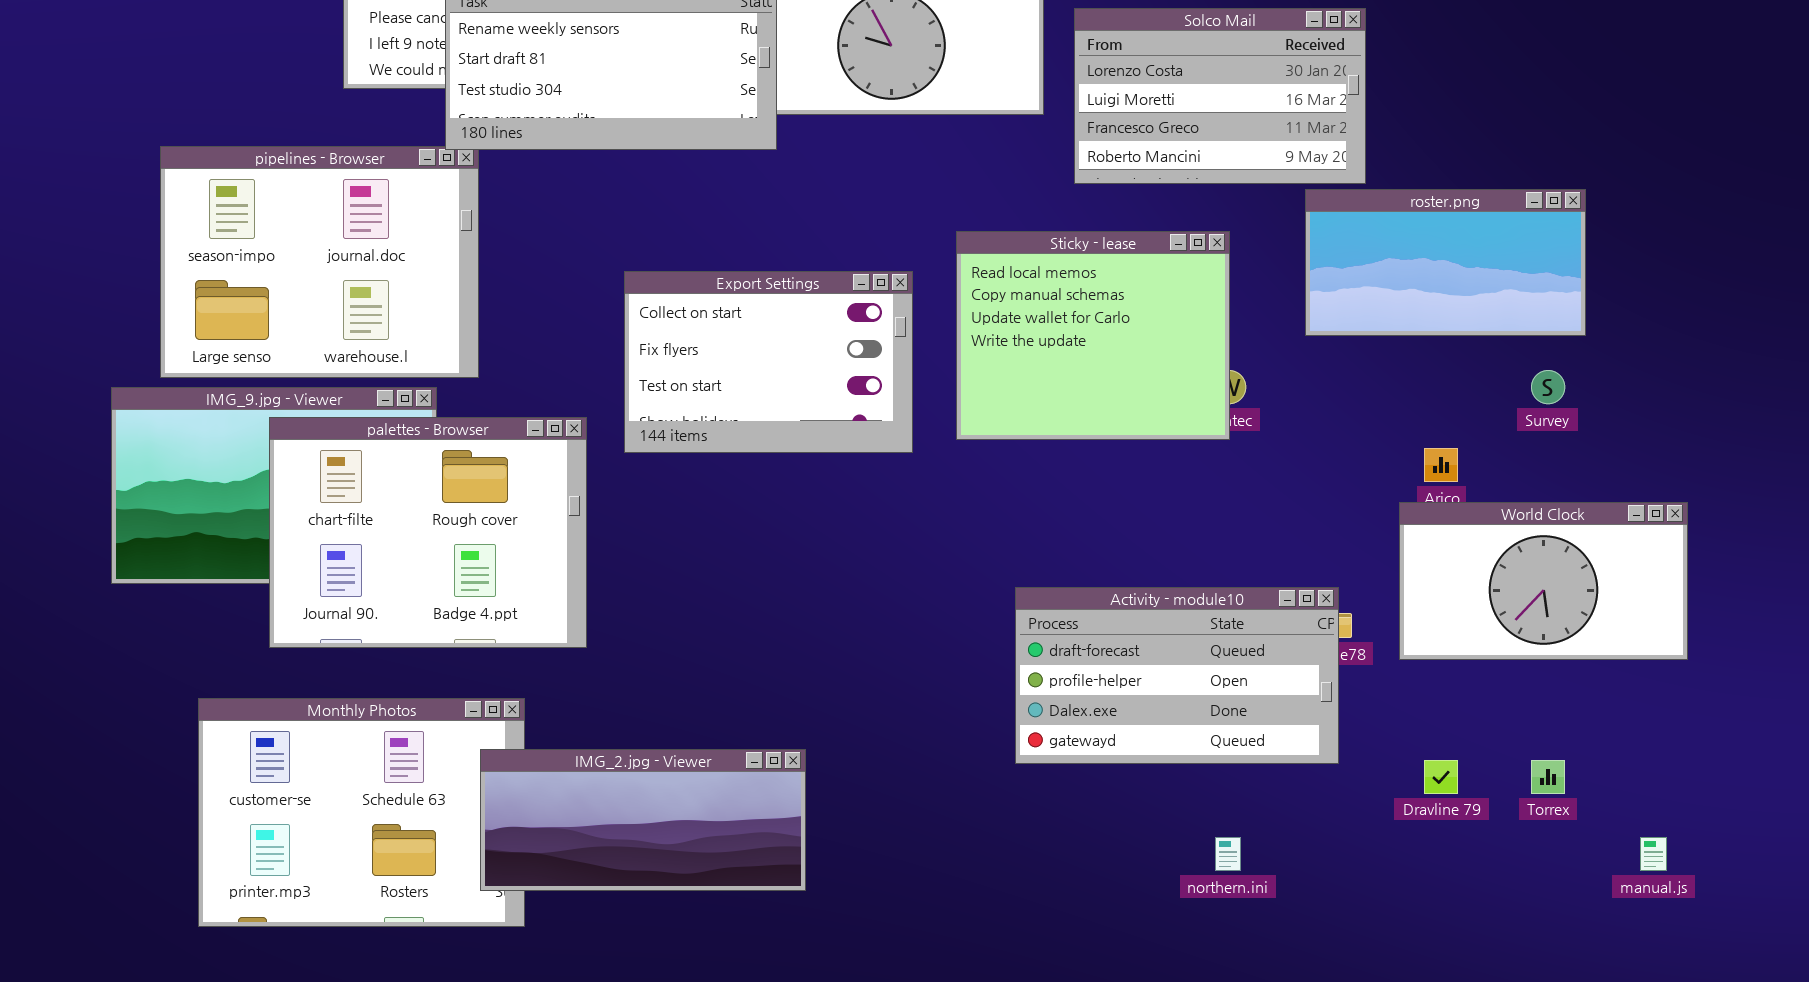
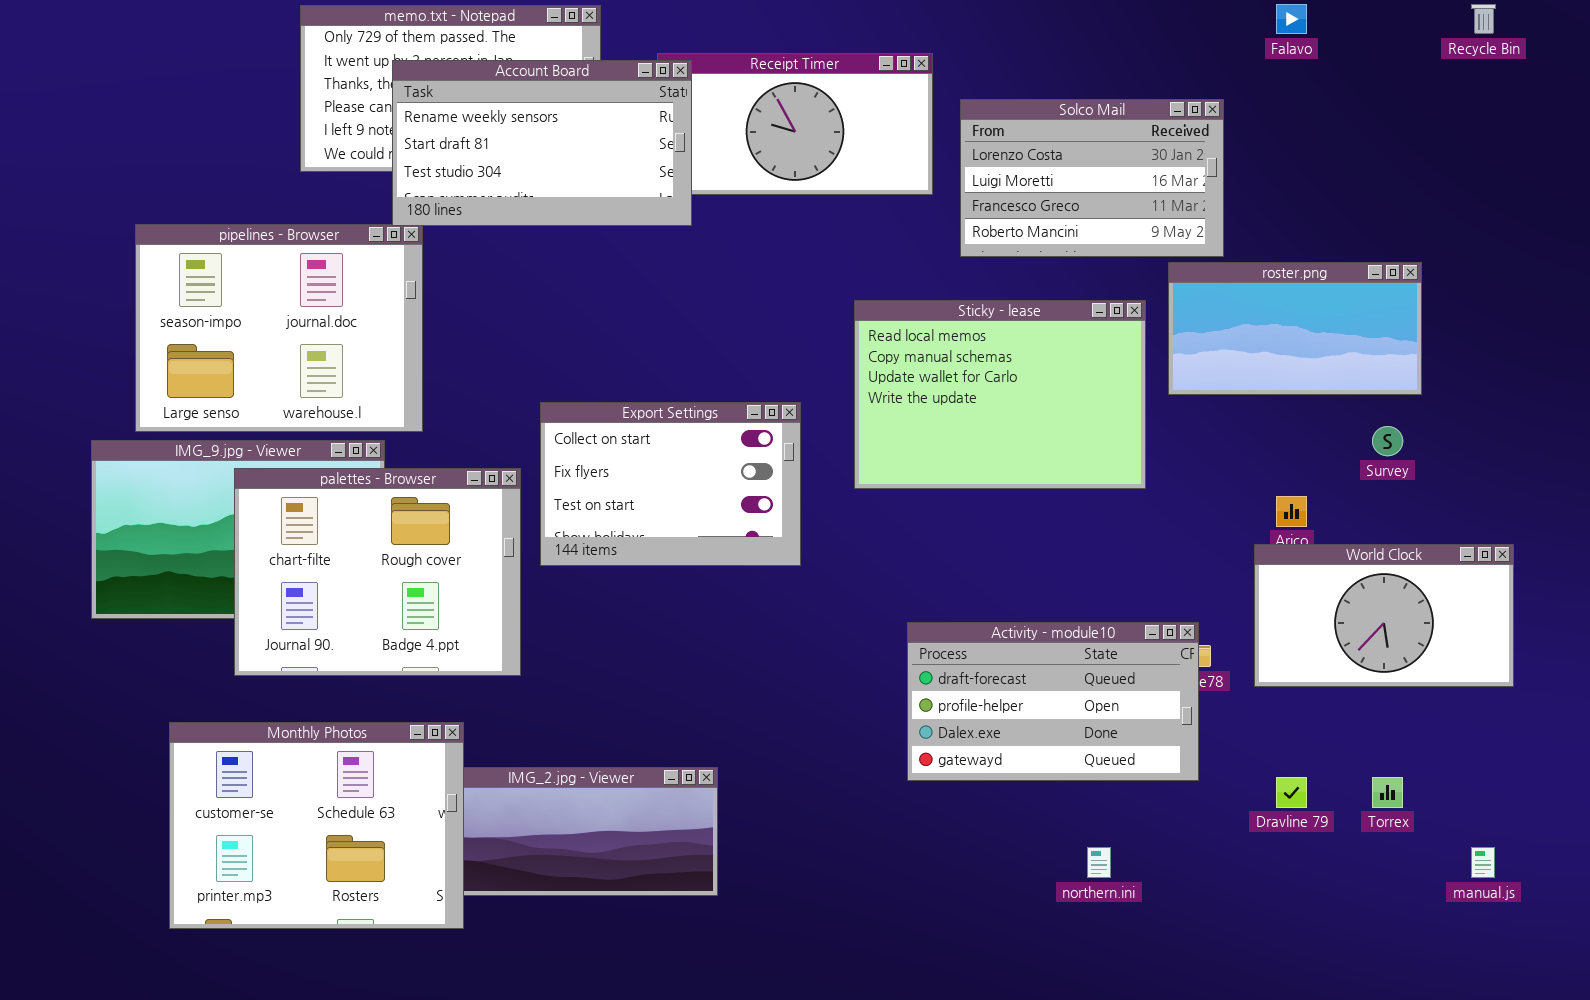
Sticky - lease: [956,231,1230,440] -> [854,300,1146,489], resized
Export Settings: [624,271,913,453] -> [540,402,801,566], moved
Monthly Photos: [198,698,525,927] -> [169,722,464,929], raised

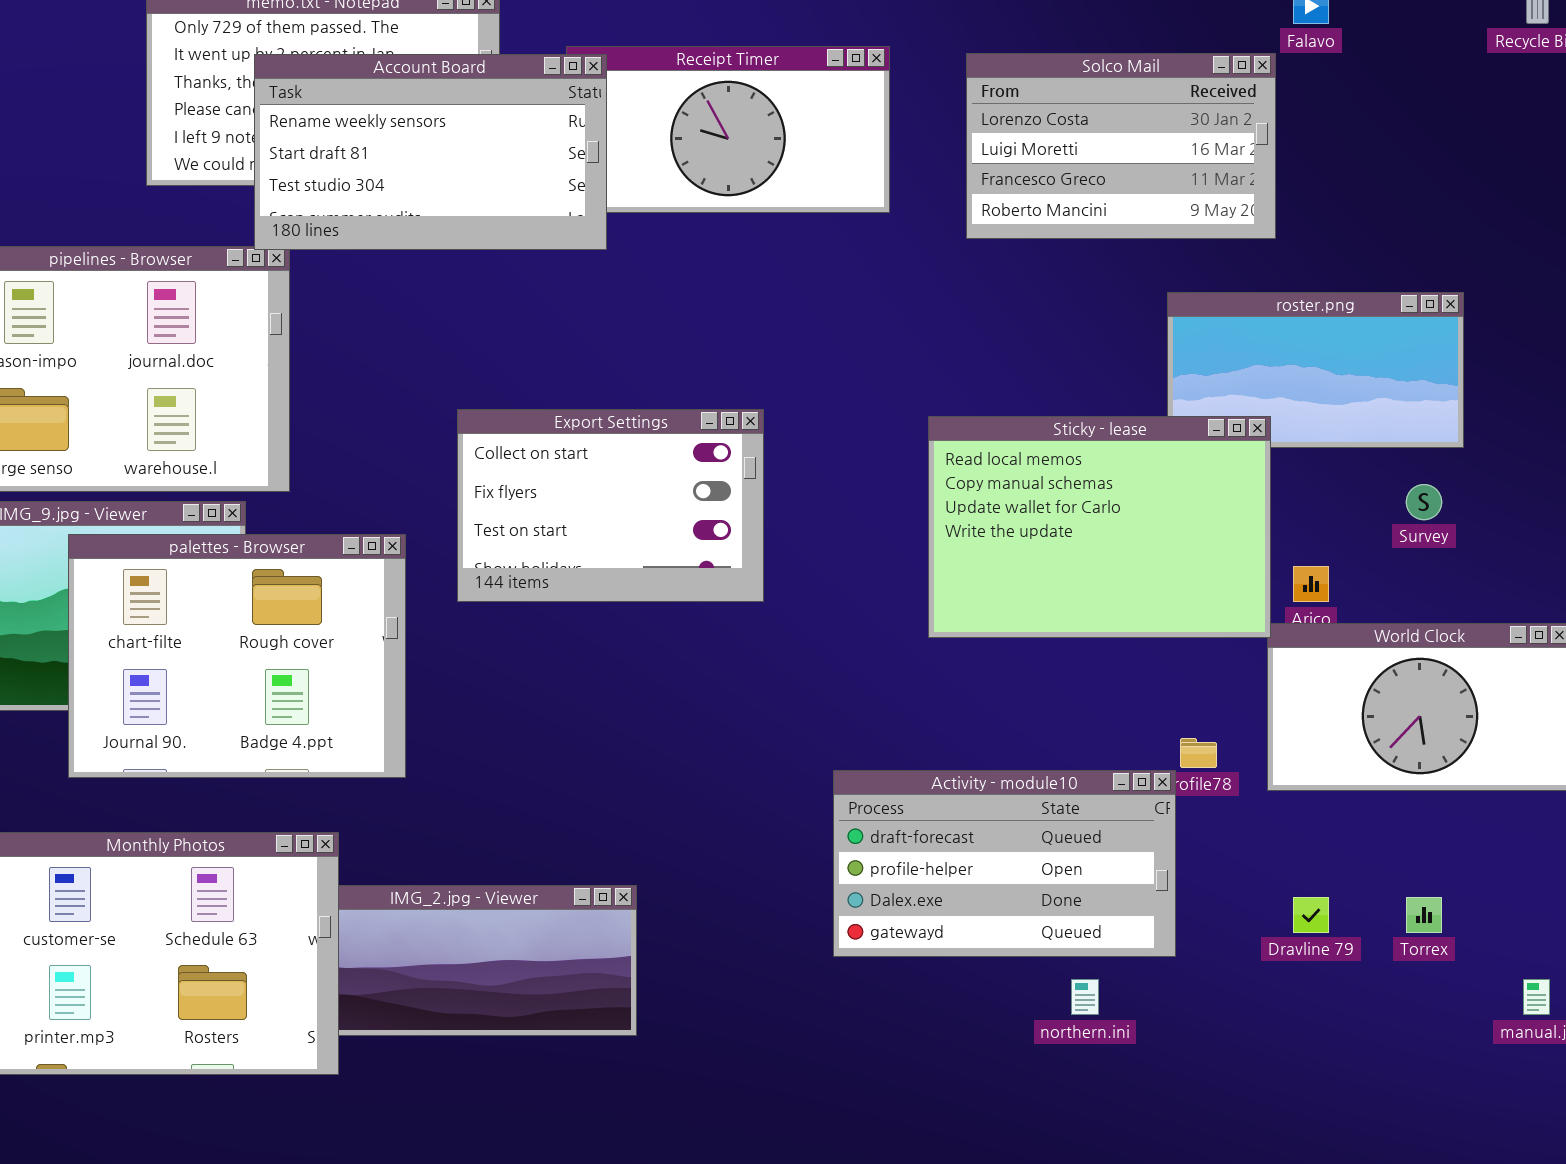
Solco Mail: [960,99,1224,257] -> [966,53,1276,239], moved
Sticky - lease: [854,300,1146,489] -> [928,416,1271,638], moved
Export Settings: [540,402,801,566] -> [457,409,764,602], moved
Activity - module10: [907,622,1199,781] -> [833,770,1176,957], moved

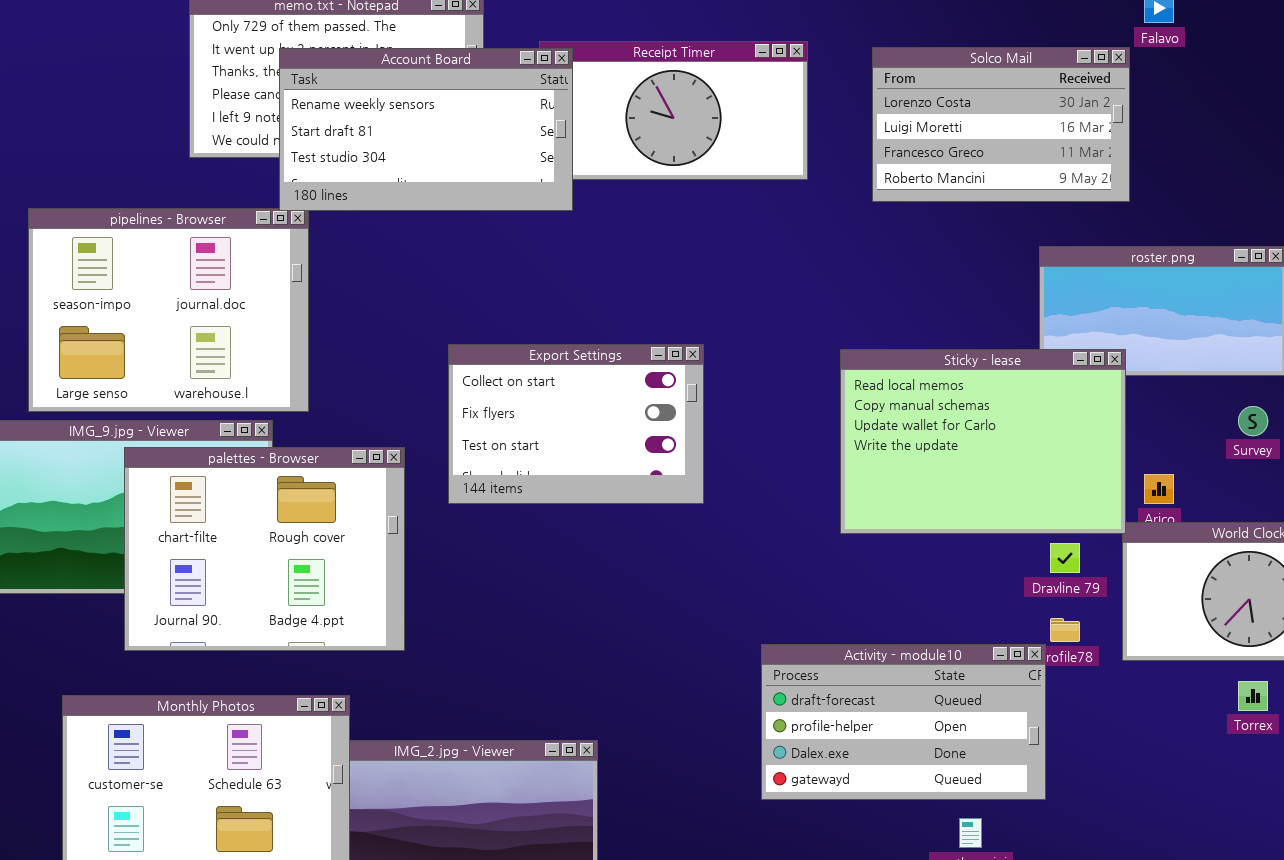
Dravline 79: [1293,897,1329,933] -> [1050,543,1080,573], moved
Torrex: [1406,897,1442,933] -> [1238,681,1268,711], moved

